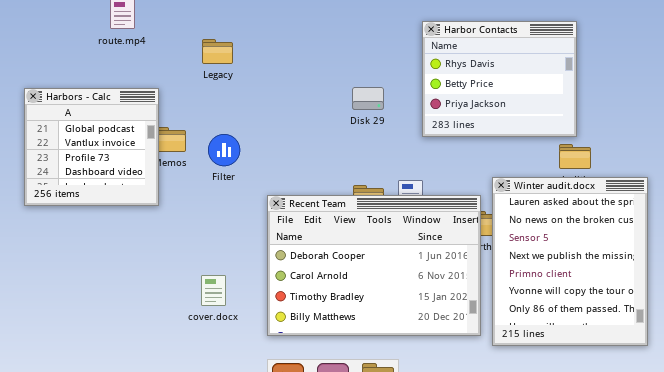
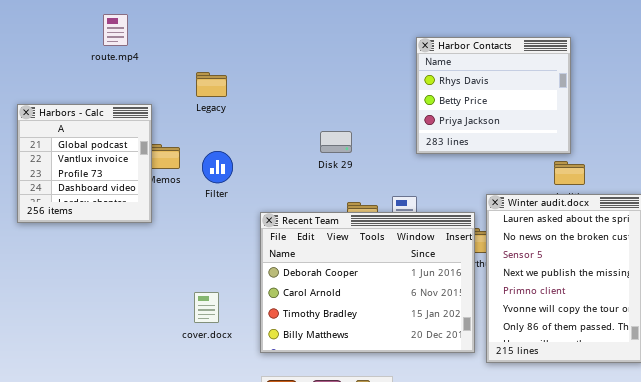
Legacy: [202,39,233,64] -> [196,72,227,97], moved
Disk 29: [352,87,384,110] -> [320,131,352,153], moved

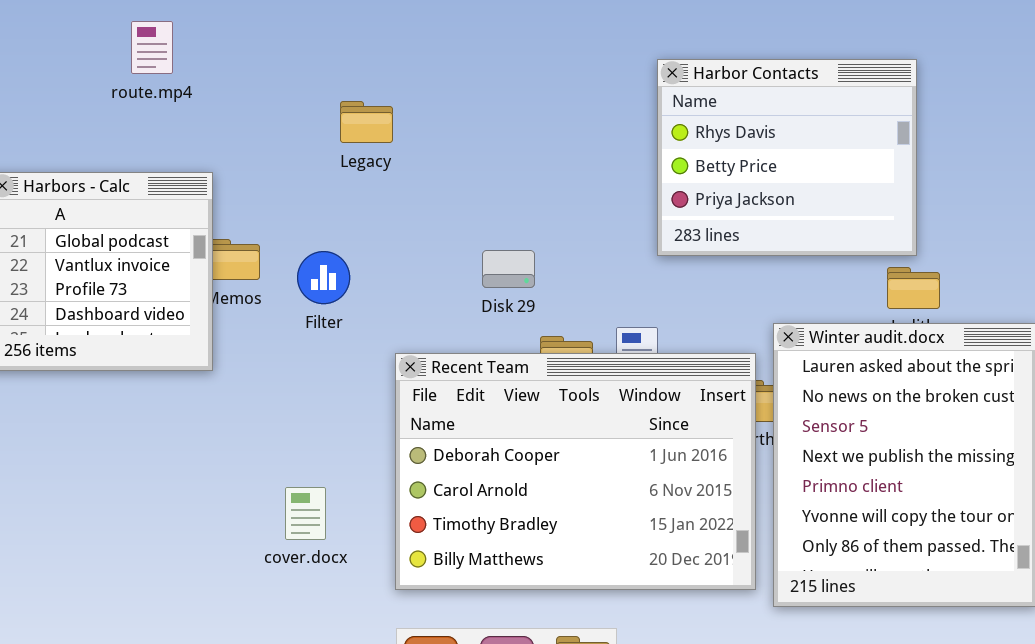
Legacy: [196,72,227,97] -> [340,101,393,143], moved
Disk 29: [320,131,352,153] -> [482,250,535,288], moved

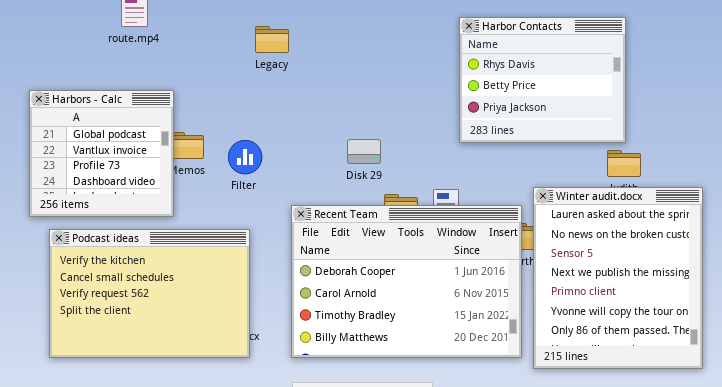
Legacy: [340,101,393,143] -> [255,26,289,53], moved
Podcast ideas: none -> [49,229,250,358], opened

